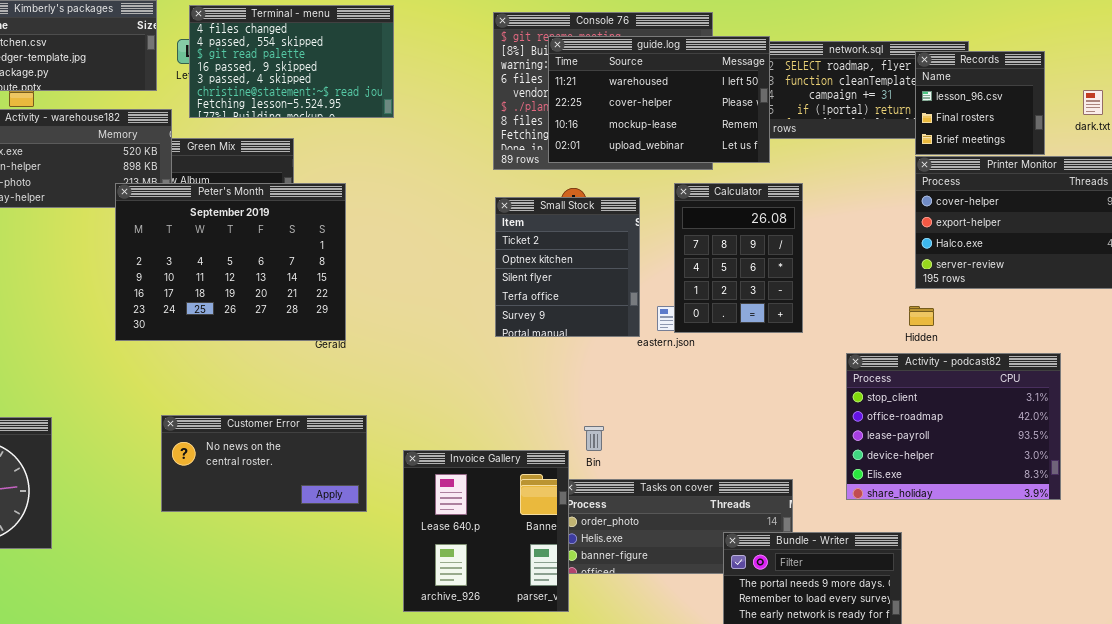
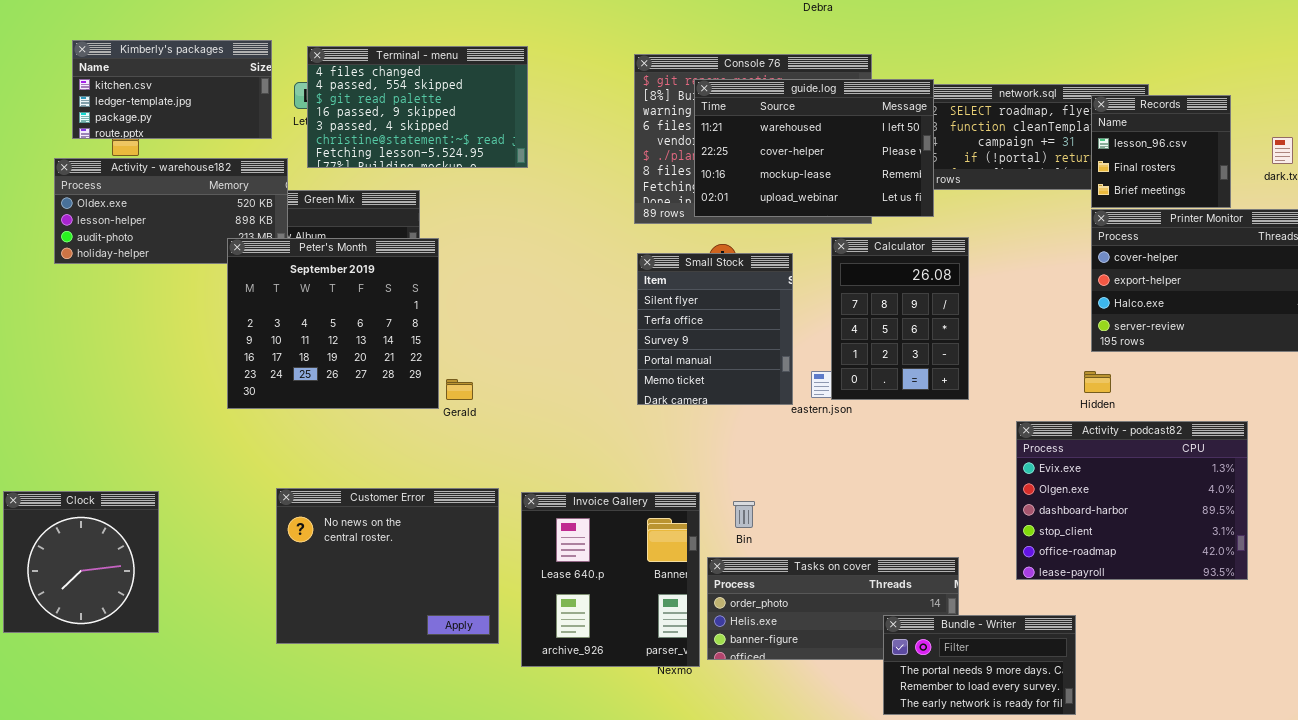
Peter's Month: [115,183,346,341] -> [227,238,439,409], resized
Small Stock: [495,197,640,337] -> [637,253,793,405], scrolled down 2 rows
Activity - podcast82: [846,353,1061,500] -> [1016,421,1248,580], scrolled up 3 rows
Customer Error: [161,415,367,512] -> [276,488,499,644], resized
Invoice Gallery: [403,450,569,612] -> [521,492,700,667], moved

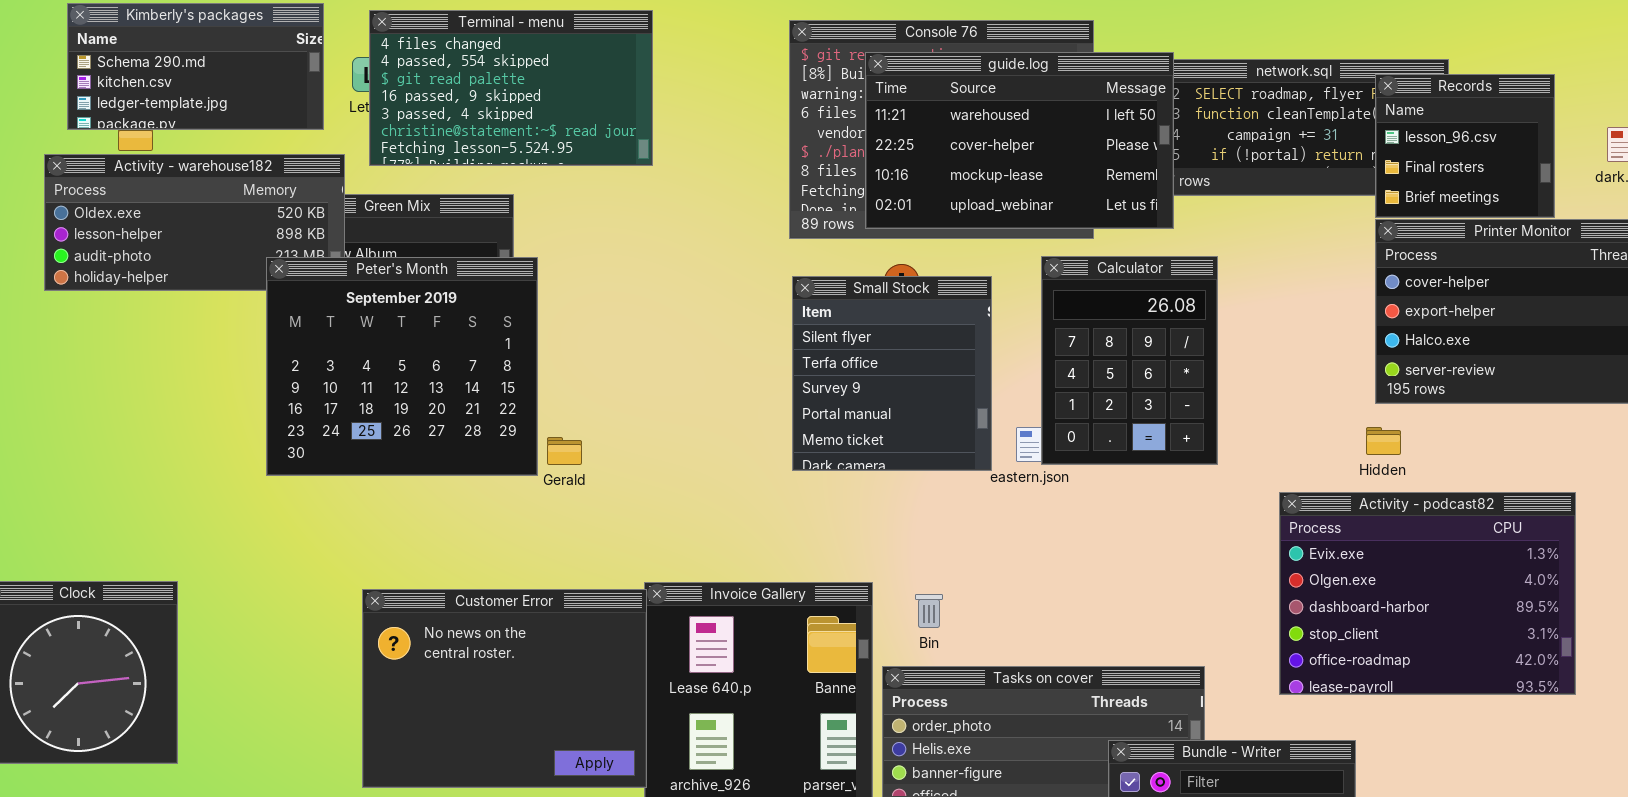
Kimberly's packages: [72,40,272,139] -> [67,3,324,130], scrolled up 1 row
Customer Error: [276,488,499,644] -> [362,589,647,788], moved

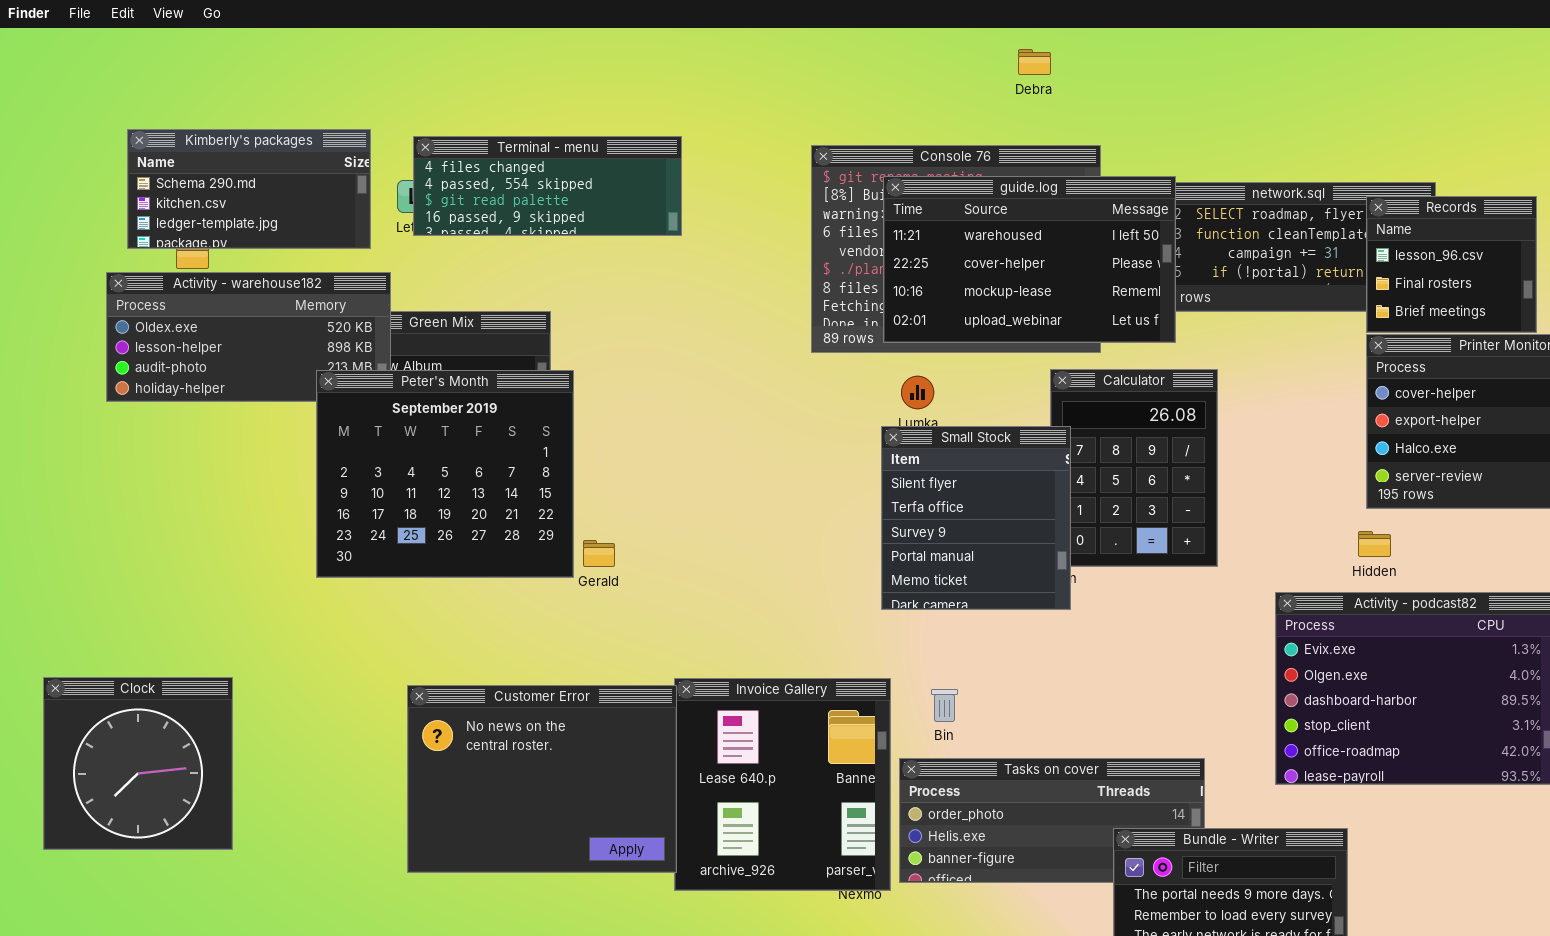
Terminal - menu: [369,10,653,166] -> [413,136,682,236], resized
Small Stock: [792,276,992,471] -> [881,426,1071,610], moved

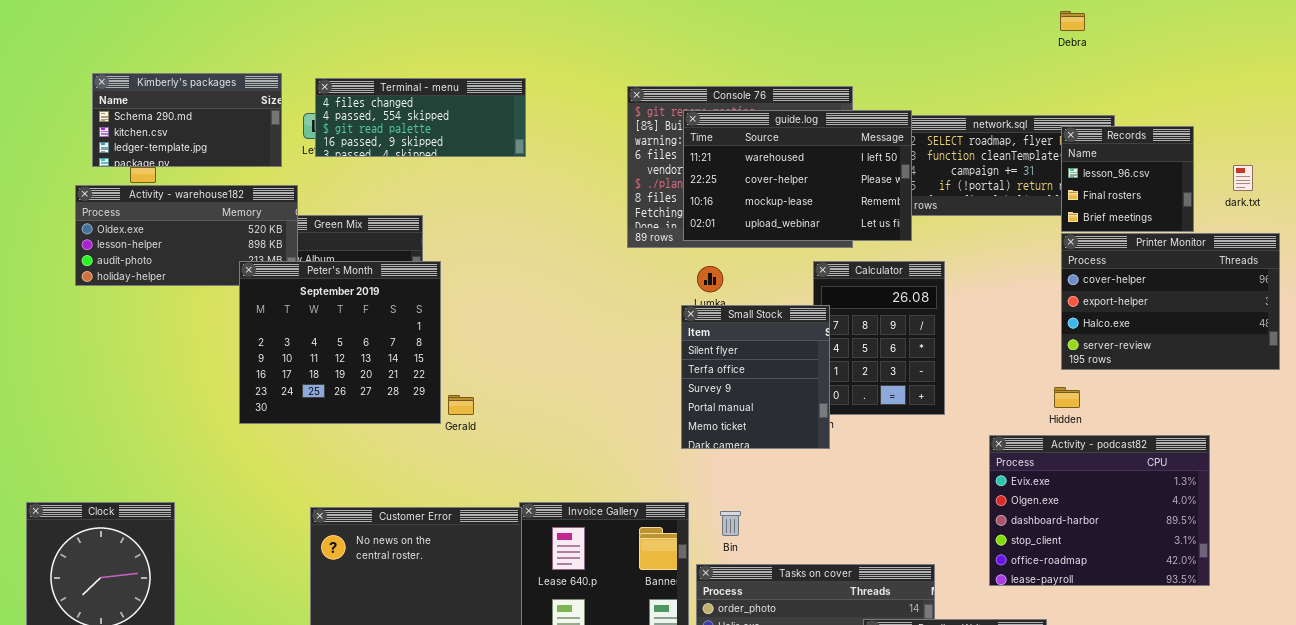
Debra: [1018,49,1051,75] -> [1060,11,1085,31], moved

